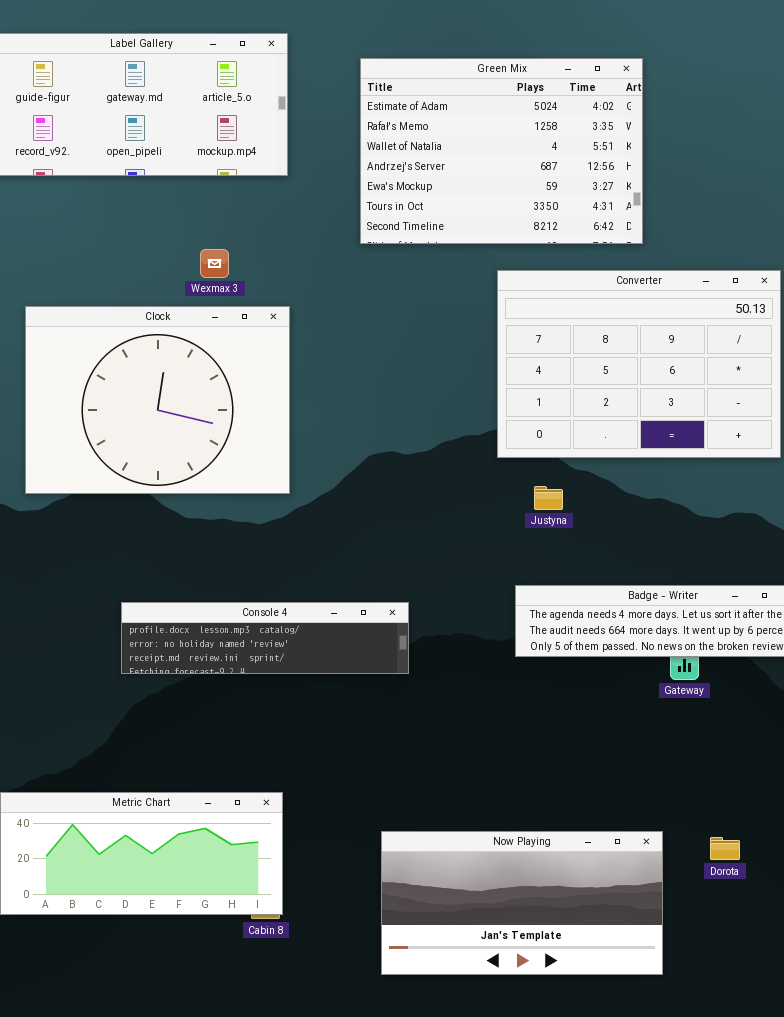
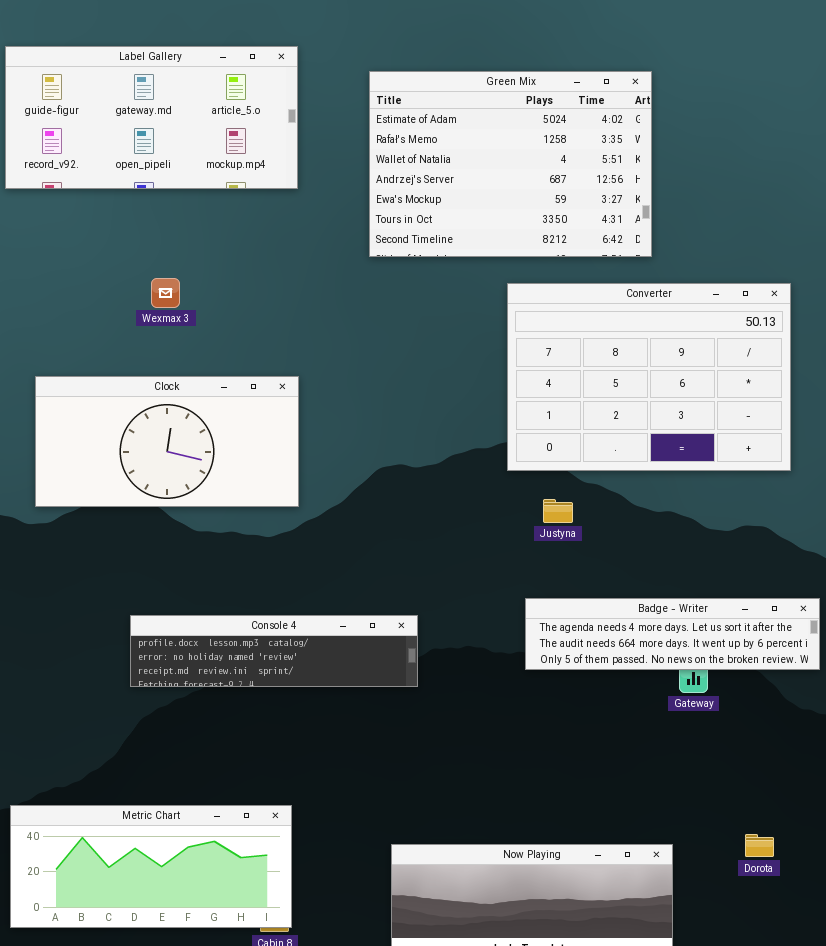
Wexmax 3: [200,249,229,278] -> [151,278,180,308], moved
Clock: [25,306,290,494] -> [35,376,299,507], resized
Dorota: [710,837,740,860] -> [745,834,774,857], moved

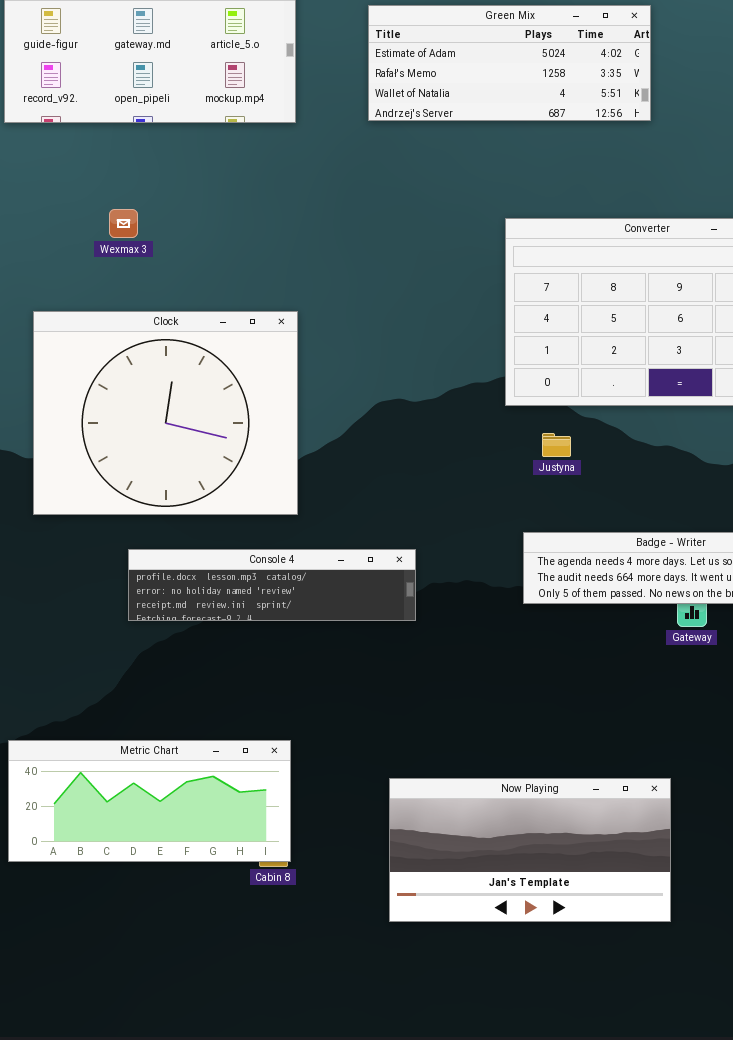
Green Mix: [369,71,652,257] -> [368,5,651,121], resized
Wexmax 3: [151,278,180,308] -> [109,209,138,238], moved
Clock: [35,376,299,507] -> [33,311,298,515], resized

